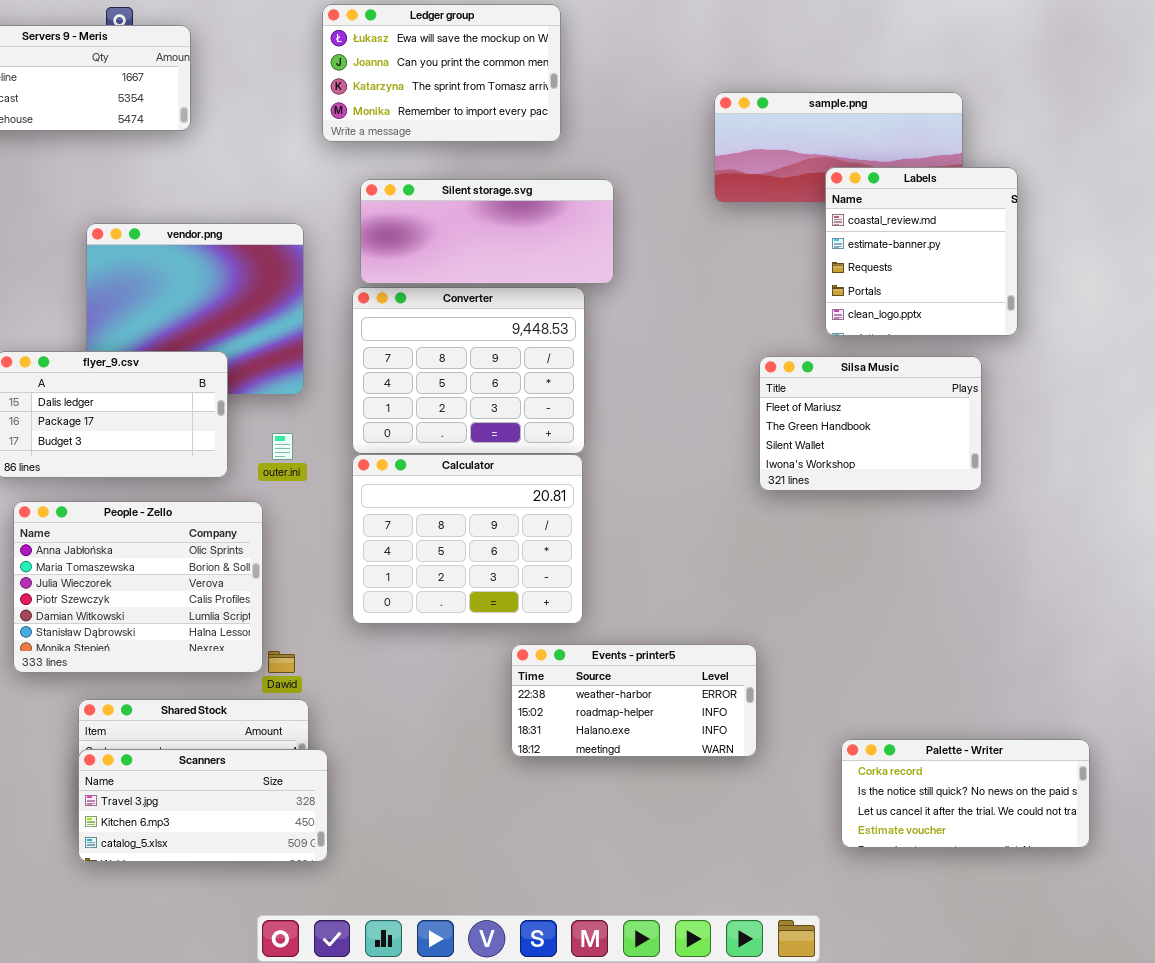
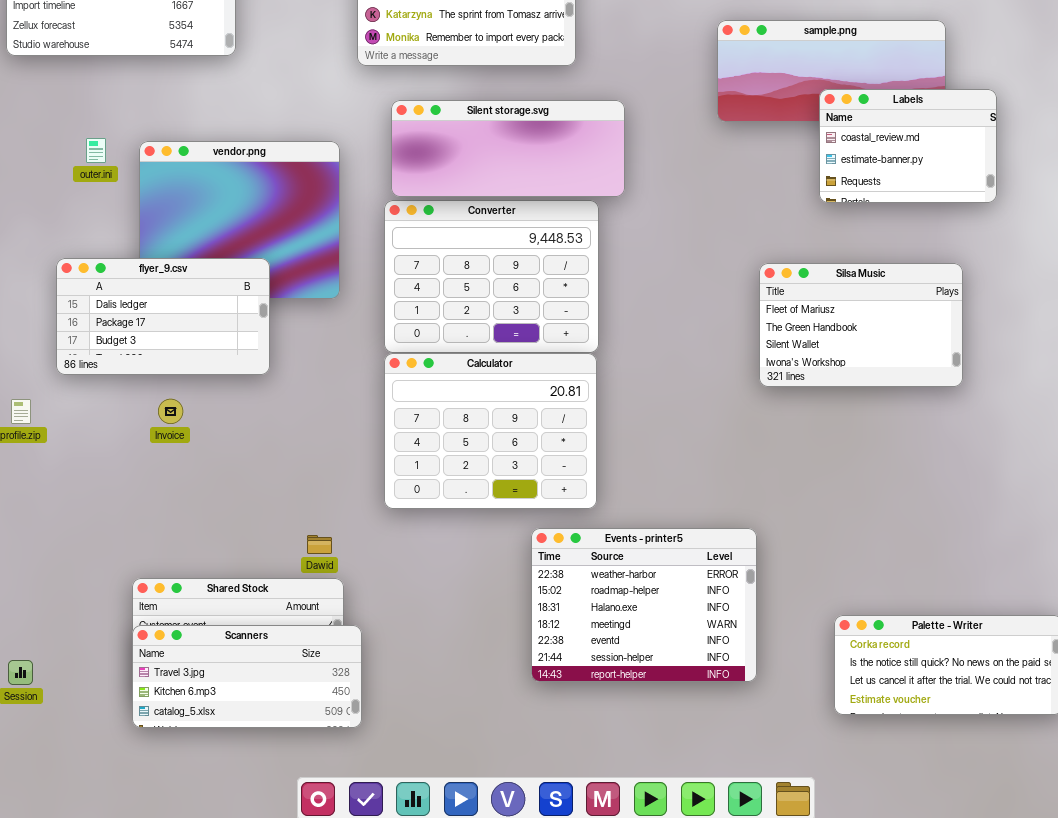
Labels: [825,167,1018,336] -> [819,89,997,203], resized
outer.ini: [272,433,293,460] -> [86,138,106,163], moved
People - Zello: [13,501,263,673] -> none, closed
Events - printer5: [511,644,757,757] -> [531,528,757,682], resized

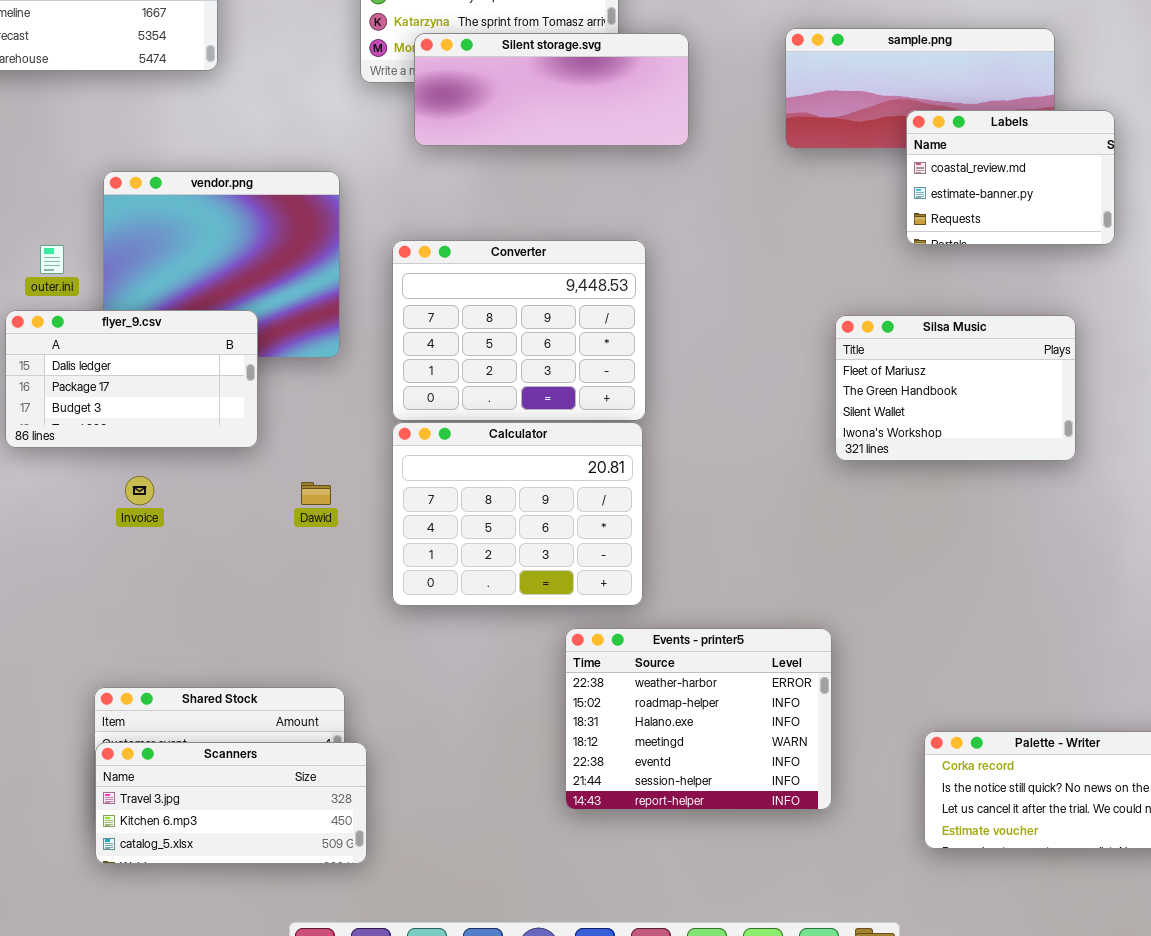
Silent storage.svg: [391,100,625,197] -> [414,33,689,146], moved
outer.ini: [86,138,106,163] -> [40,245,64,274], moved
Dawid: [307,535,332,554] -> [301,482,331,505], moved

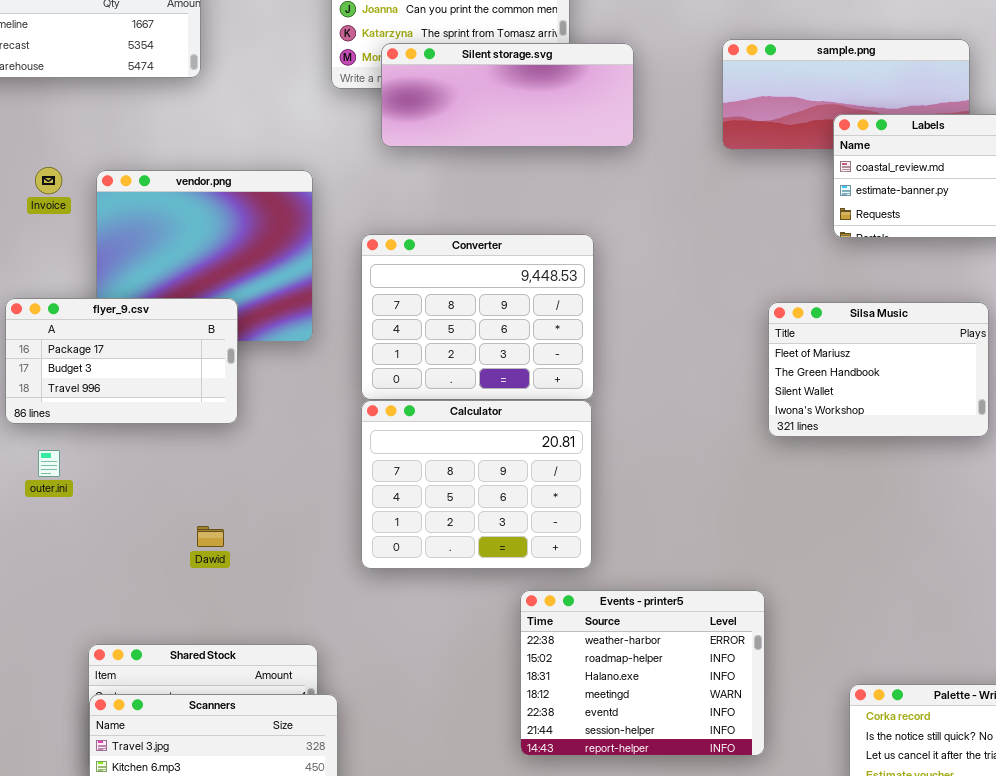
outer.ini: [40,245,64,274] -> [38,450,60,477], moved
flyer_9.csv: [5,310,258,448] -> [5,298,238,424], scrolled down 1 row
Invoice: [125,476,154,505] -> [35,167,62,194], moved
Dawid: [301,482,331,505] -> [197,526,224,547], moved

